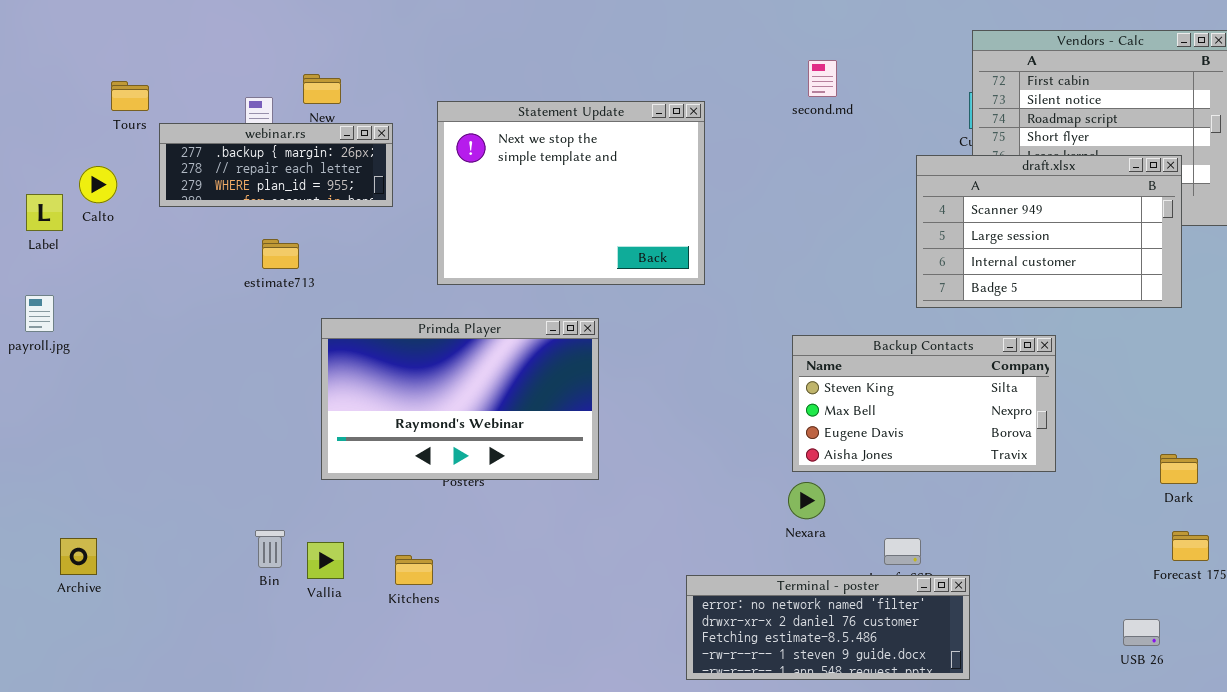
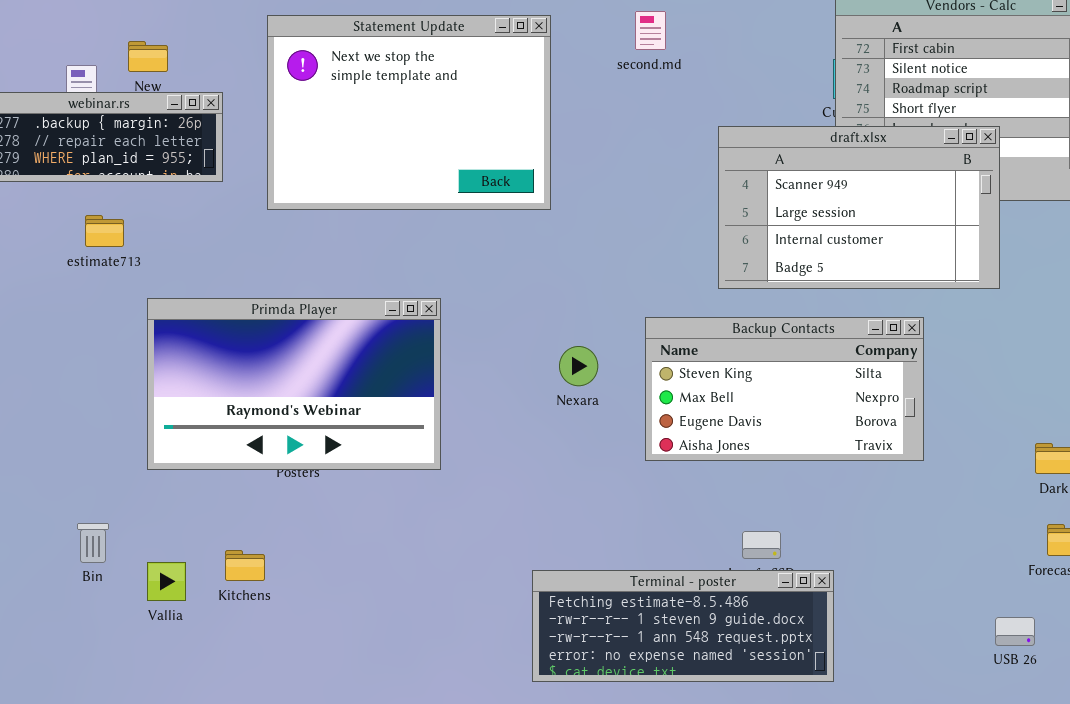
second.md: [808,60,837,97] -> [635,11,666,50], moved
Statement Update: [437,101,705,285] -> [267,15,551,210], moved
draft.xlsx: [916,155,1182,308] -> [718,126,1000,289], moved
Nexara: [788,482,825,519] -> [559,346,598,386], moved
Vallia: [307,542,344,579] -> [147,562,186,601], moved
Terminal - poster: [686,575,970,680] -> [532,570,834,682], scrolled down 2 rows

